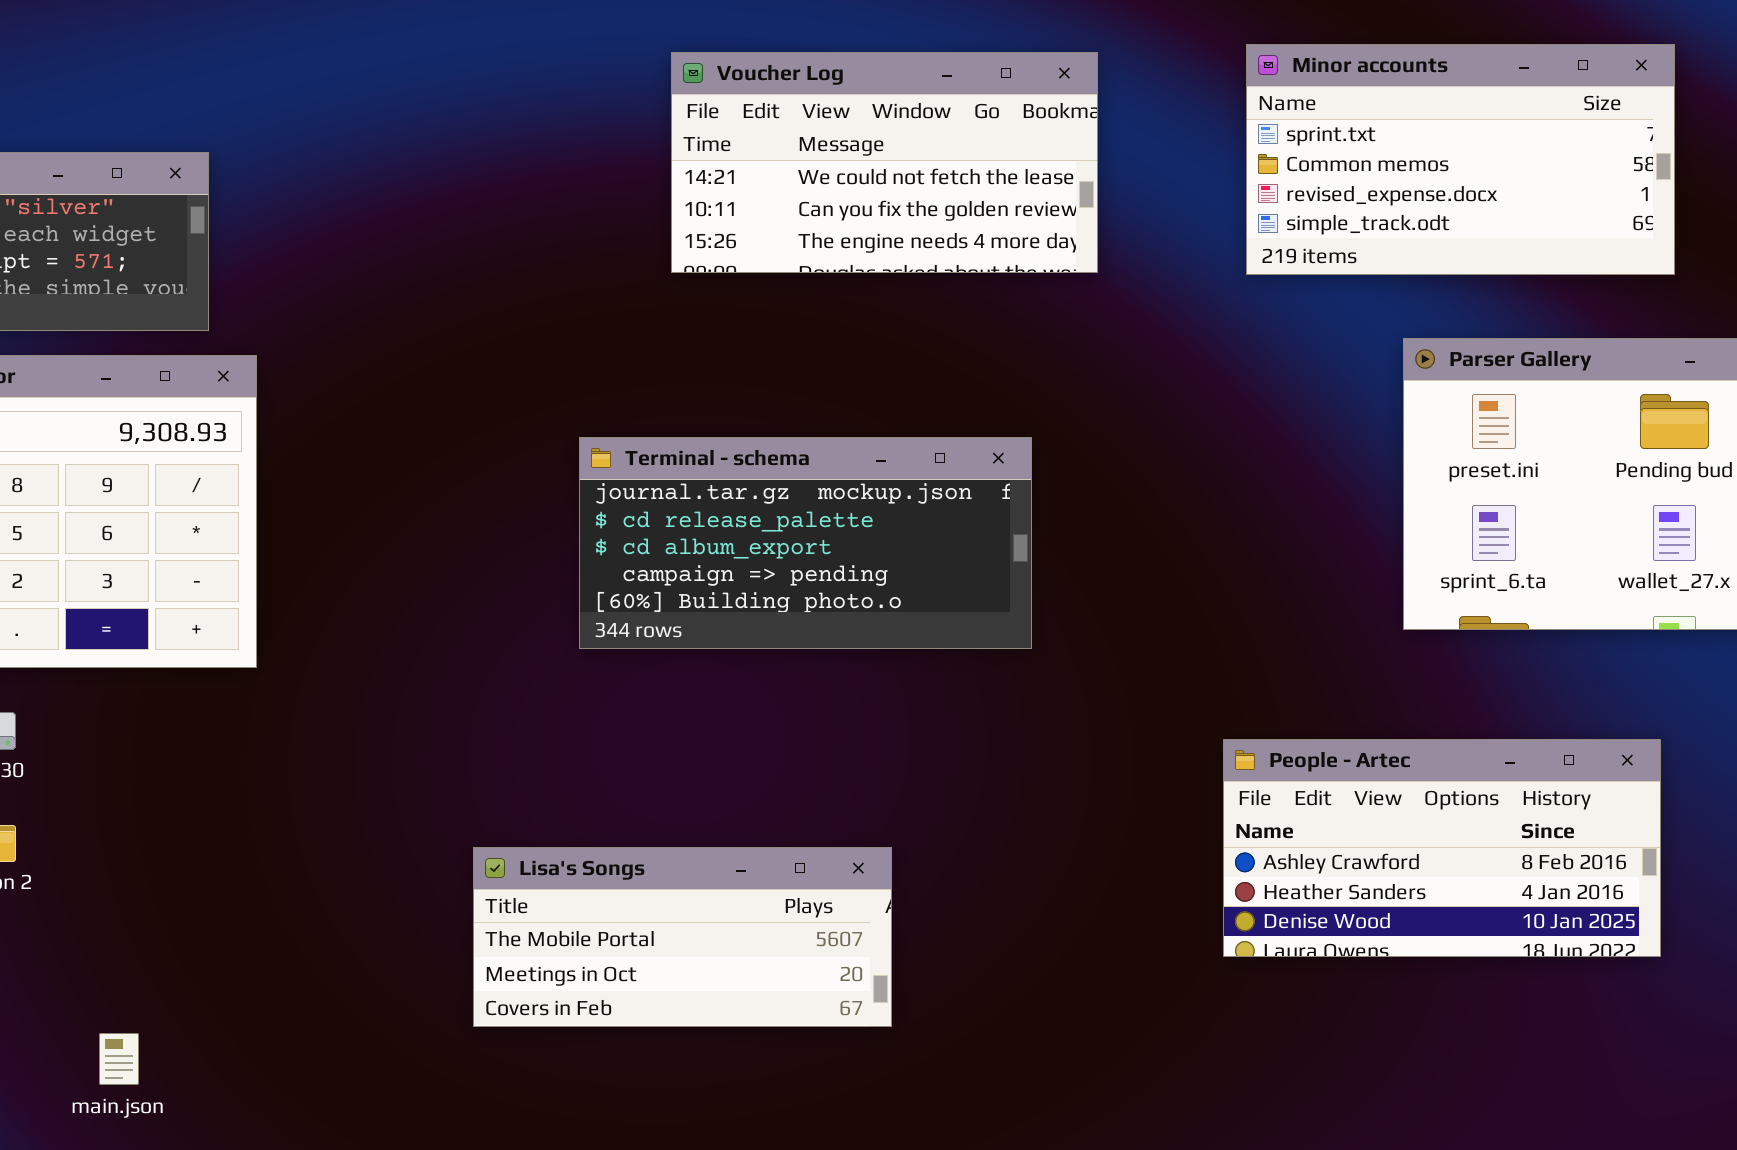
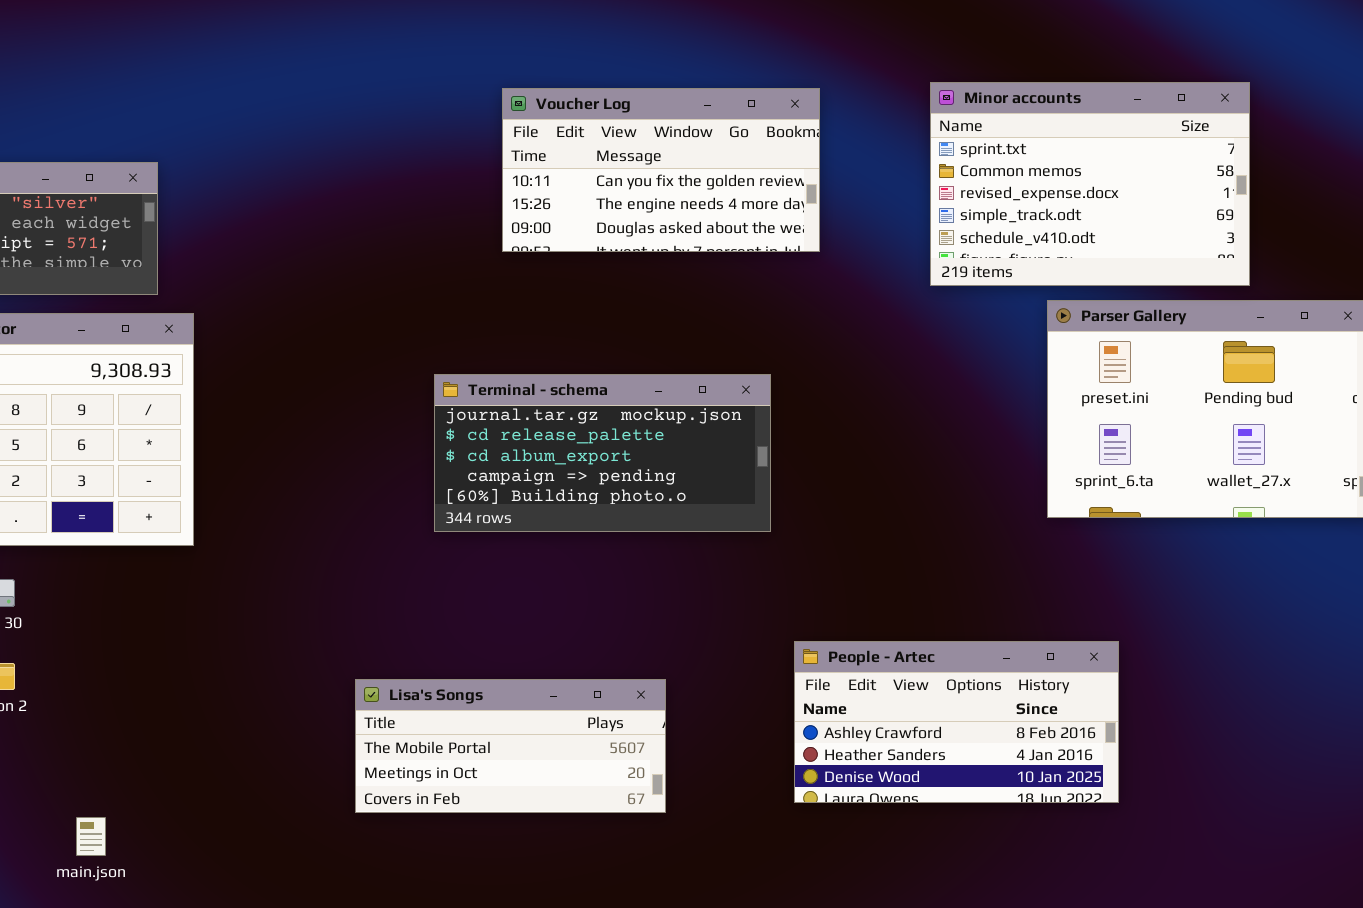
Minor accounts: [1246,44,1675,275] -> [930,82,1250,286], resized
Voucher Log: [671,52,1098,273] -> [502,88,820,252], scrolled down 1 row
People - Artec: [1223,739,1661,957] -> [794,641,1119,803], moved

